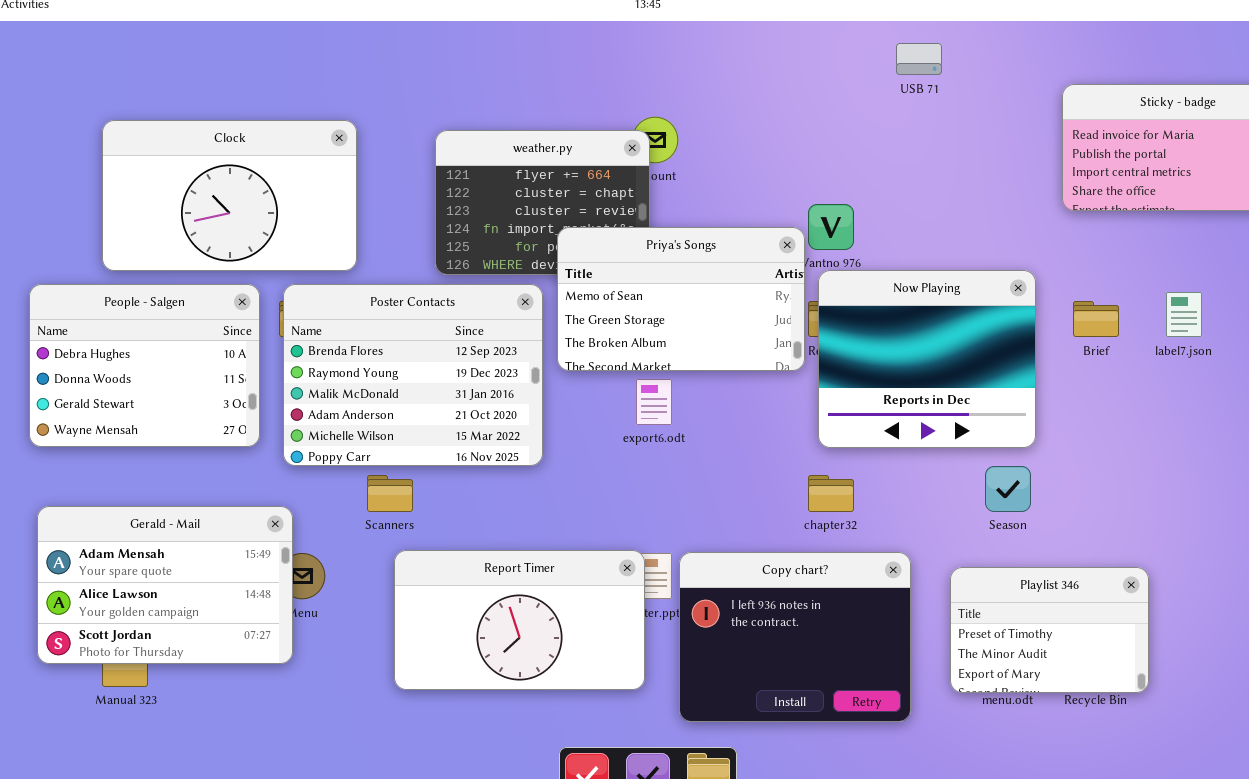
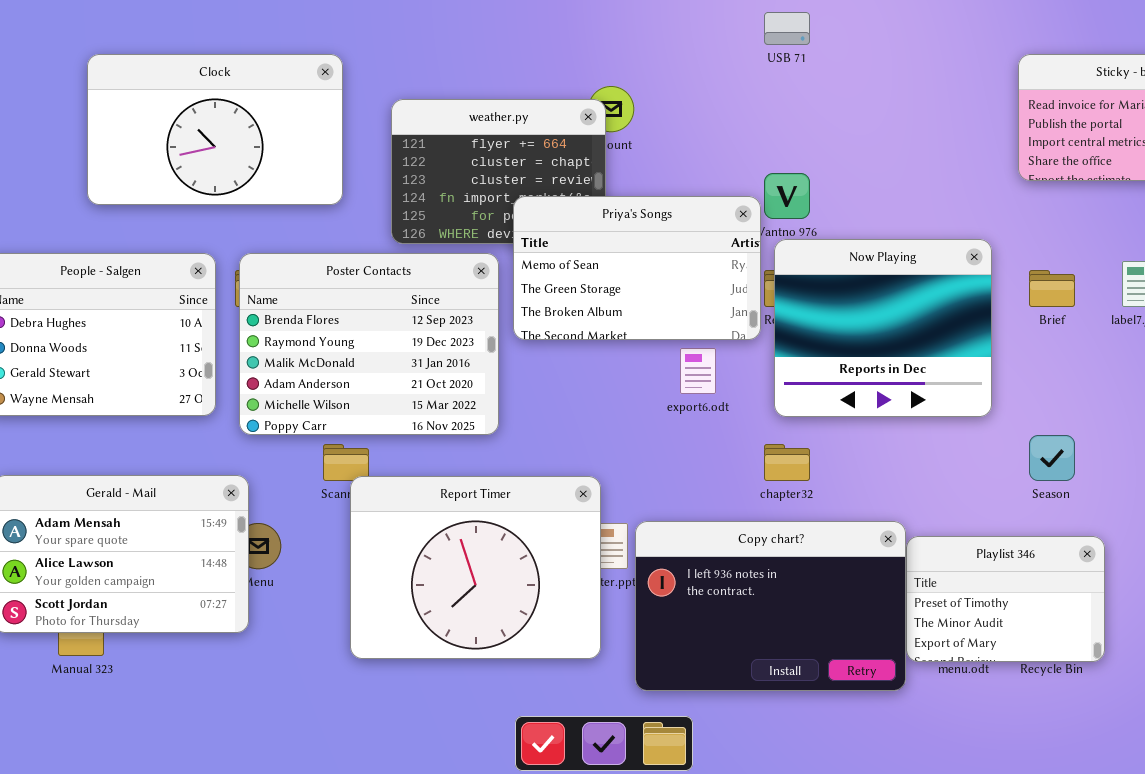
USB 71: [896,43,942,75] -> [764,12,810,45], moved
Clock: [102,120,357,271] -> [87,54,343,205], moved
export6.odt: [636,379,672,425] -> [680,348,716,394], moved
Season: [985,466,1031,512] -> [1029,435,1075,481], moved
Report Timer: [394,550,645,690] -> [350,476,601,659], resized
Copy chart?: [679,552,911,722] -> [635,521,906,691], resized

